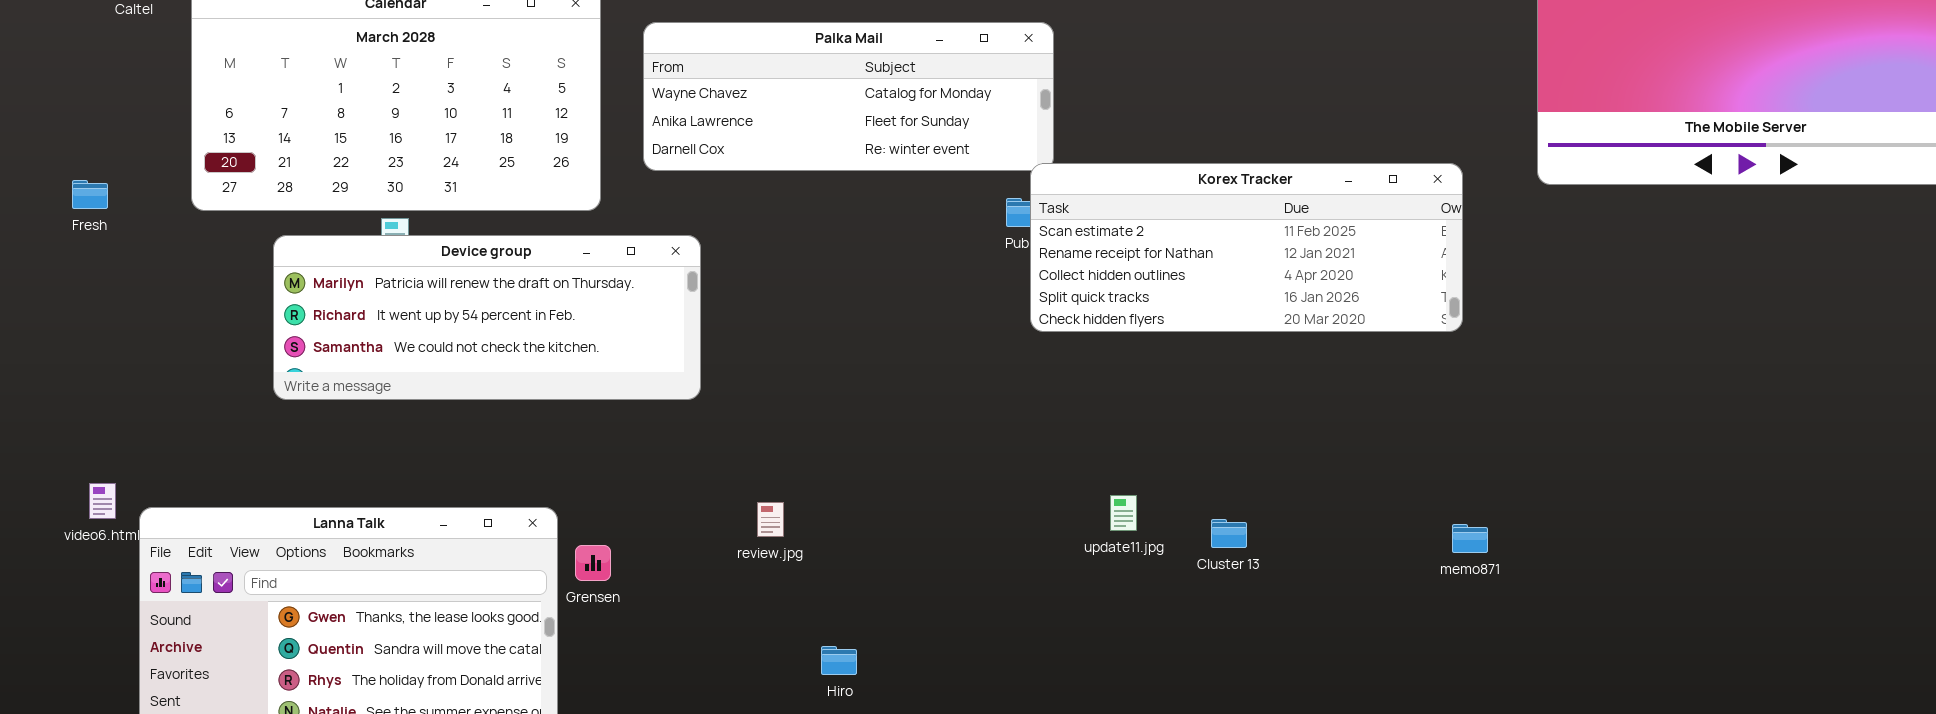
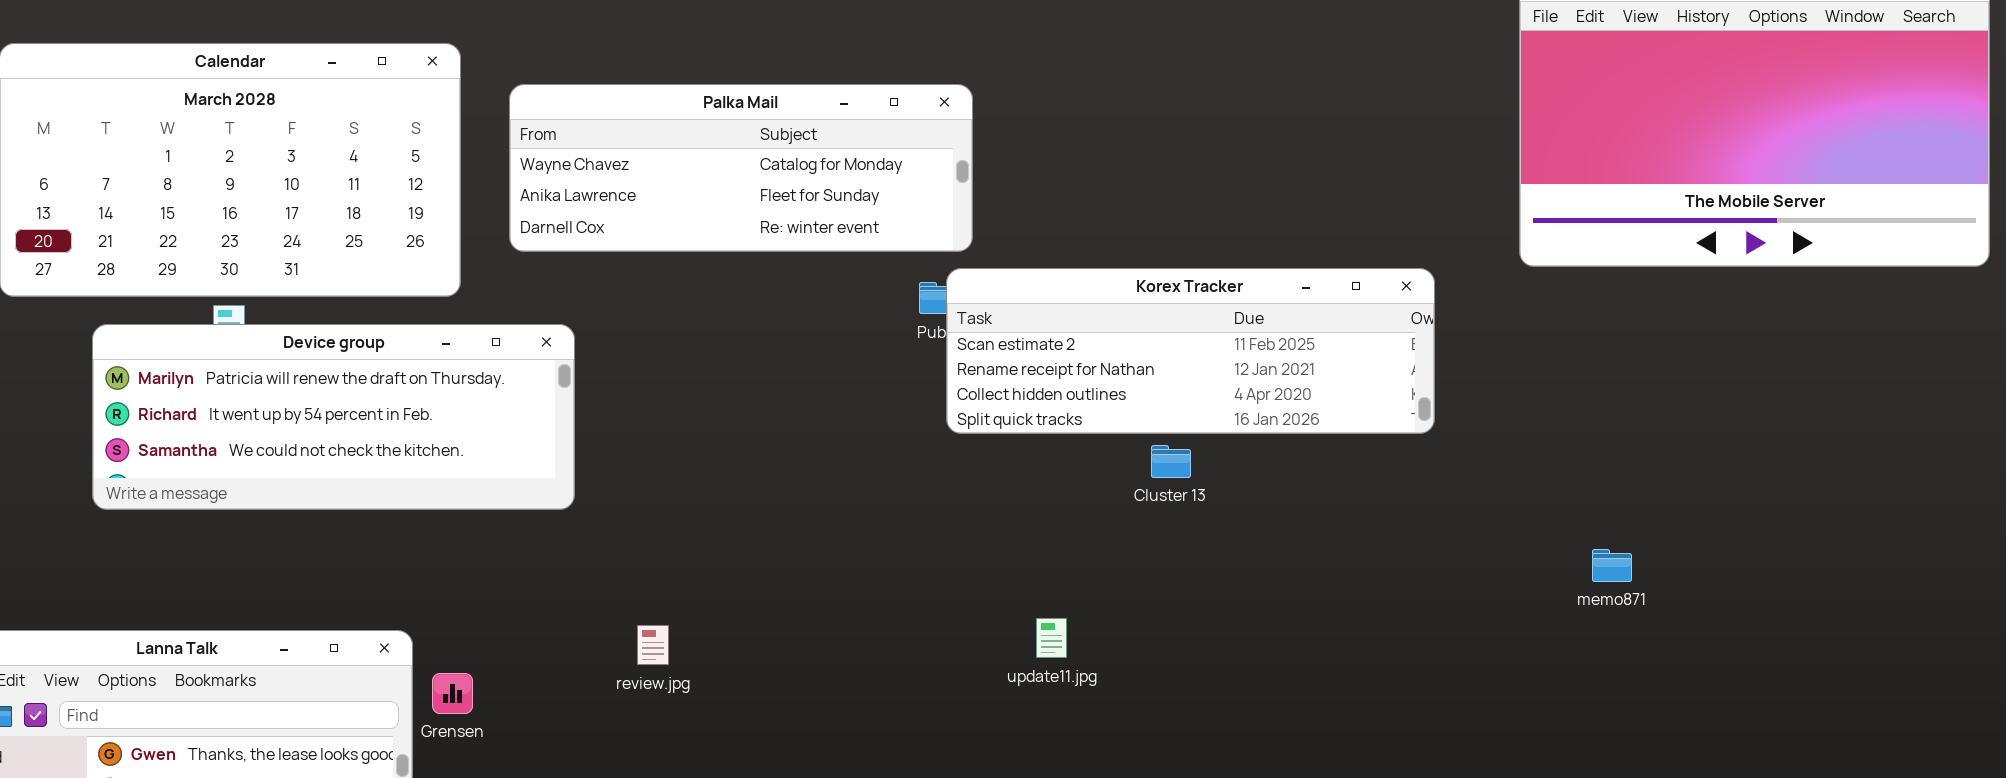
Korex Tracker: [1030,163,1463,332] -> [946,268,1435,434], resized
Cluster 13: [1211,519,1247,548] -> [1151,445,1191,478], moved
memo871: [1452,524,1488,553] -> [1592,549,1632,582], moved

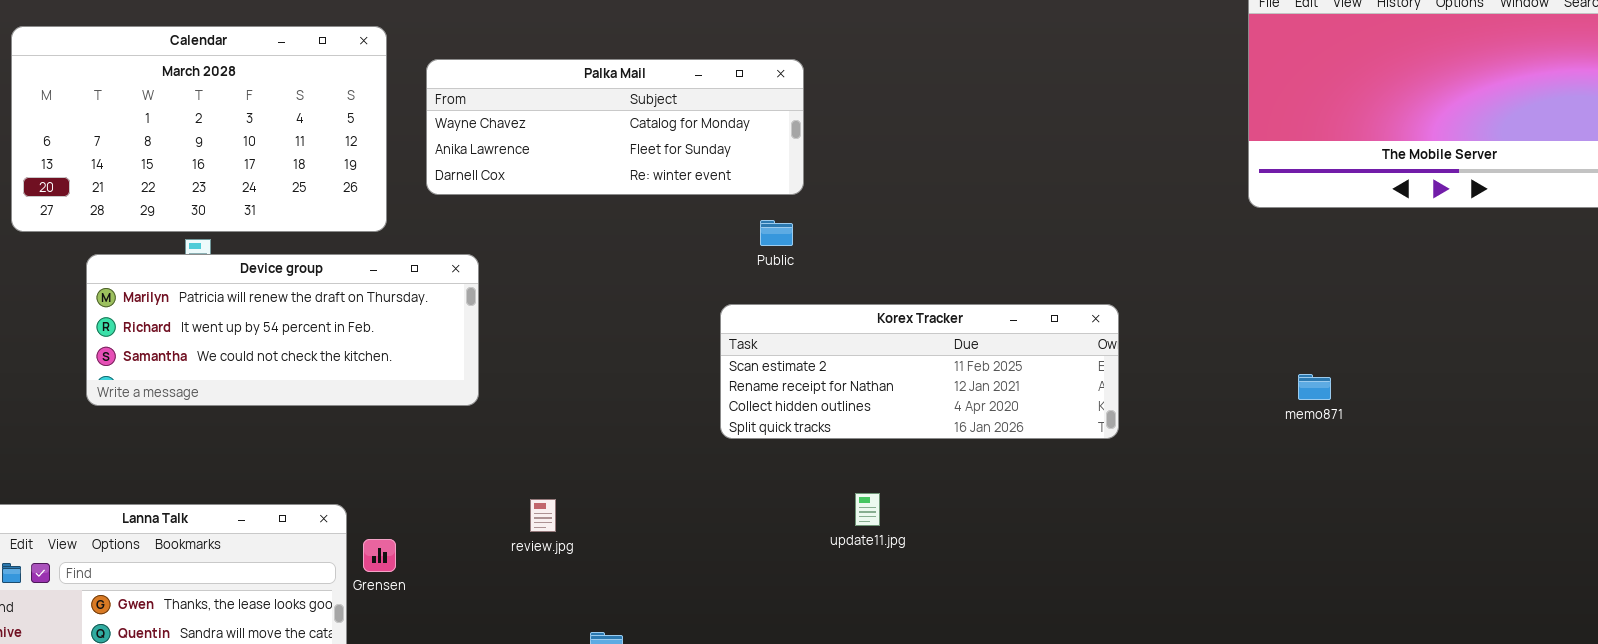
Korex Tracker: [946,268,1435,434] -> [720,304,1119,439], moved
memo871: [1592,549,1632,582] -> [1298,374,1331,400], moved

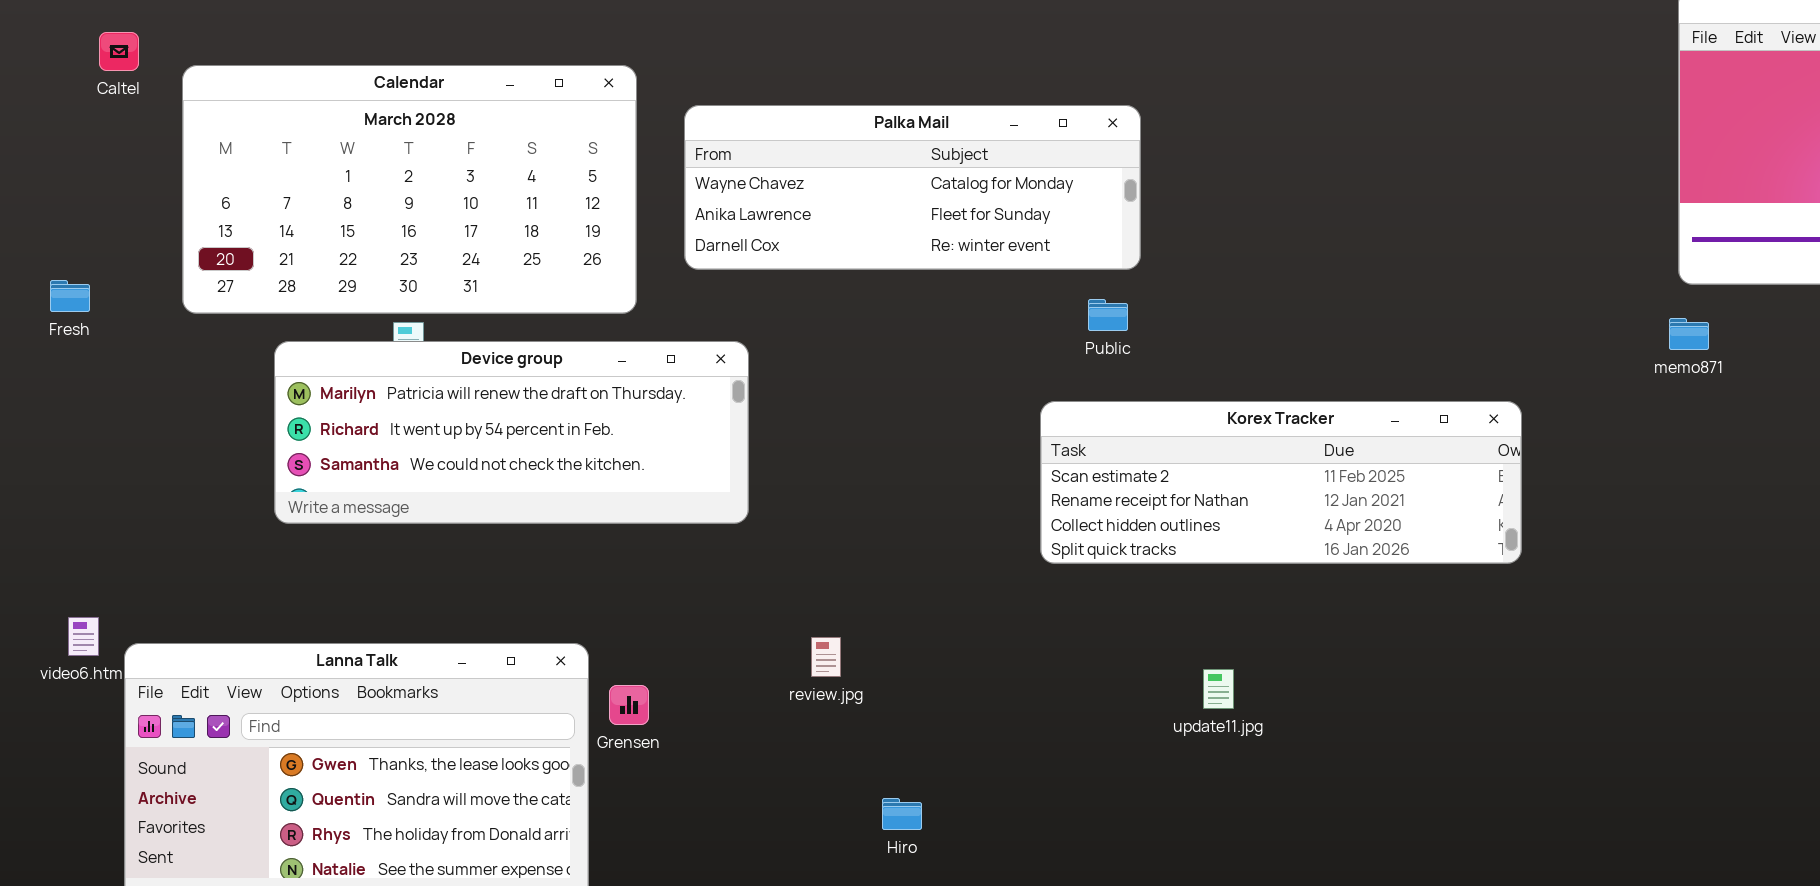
memo871: [1298,374,1331,400] -> [1669,318,1709,350], moved
update11.jpg: [855,493,880,526] -> [1203,669,1234,709], moved

